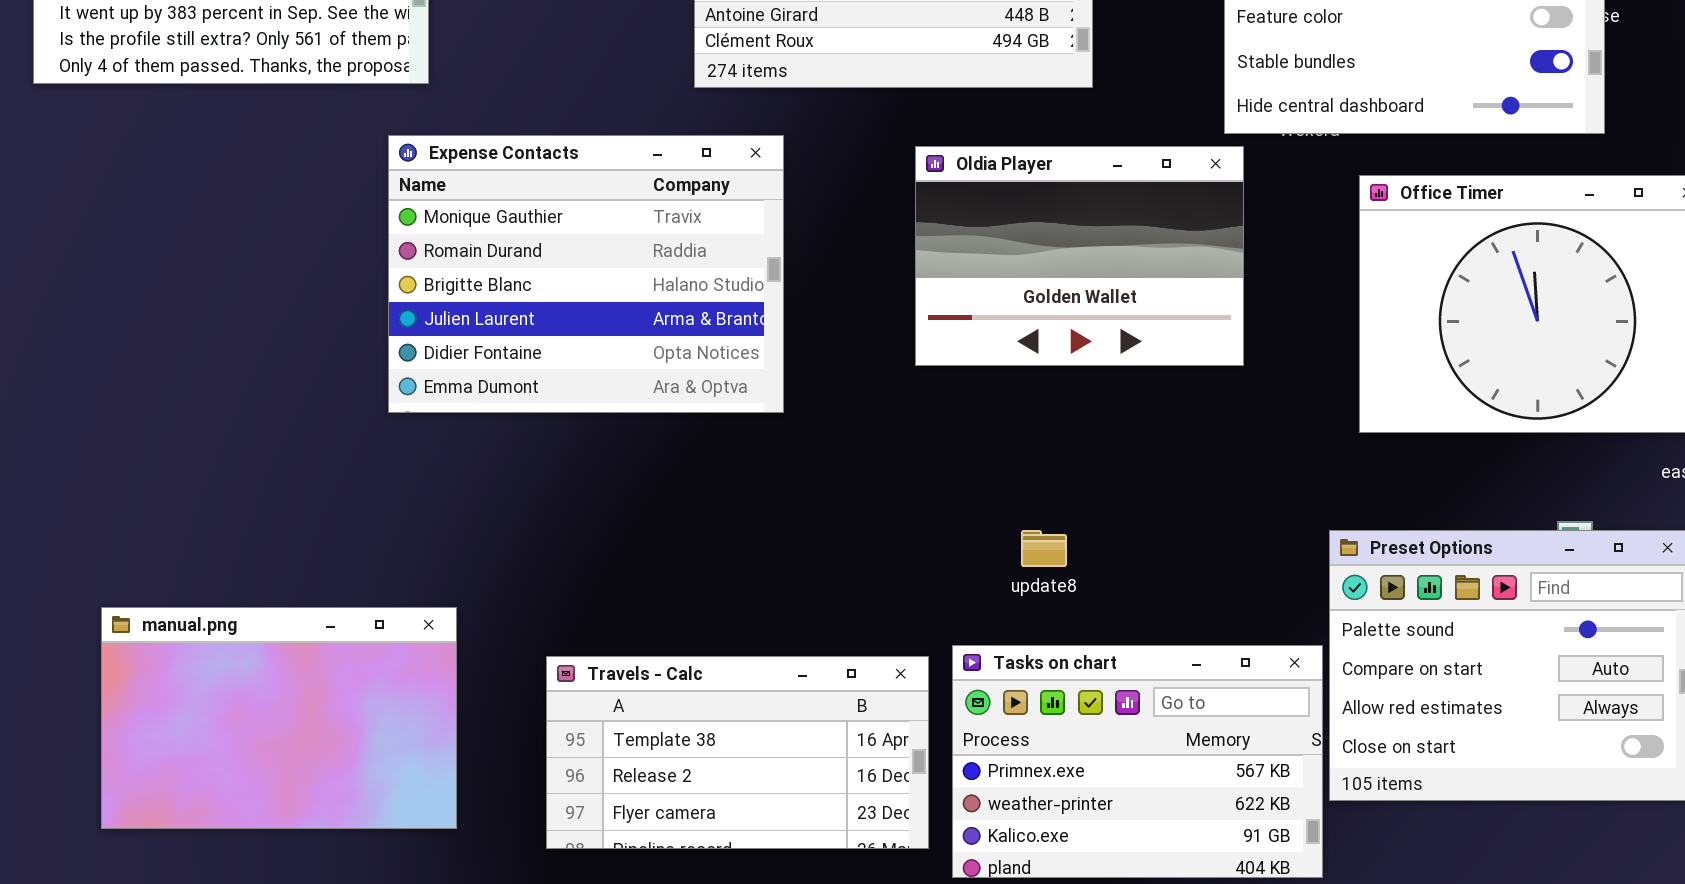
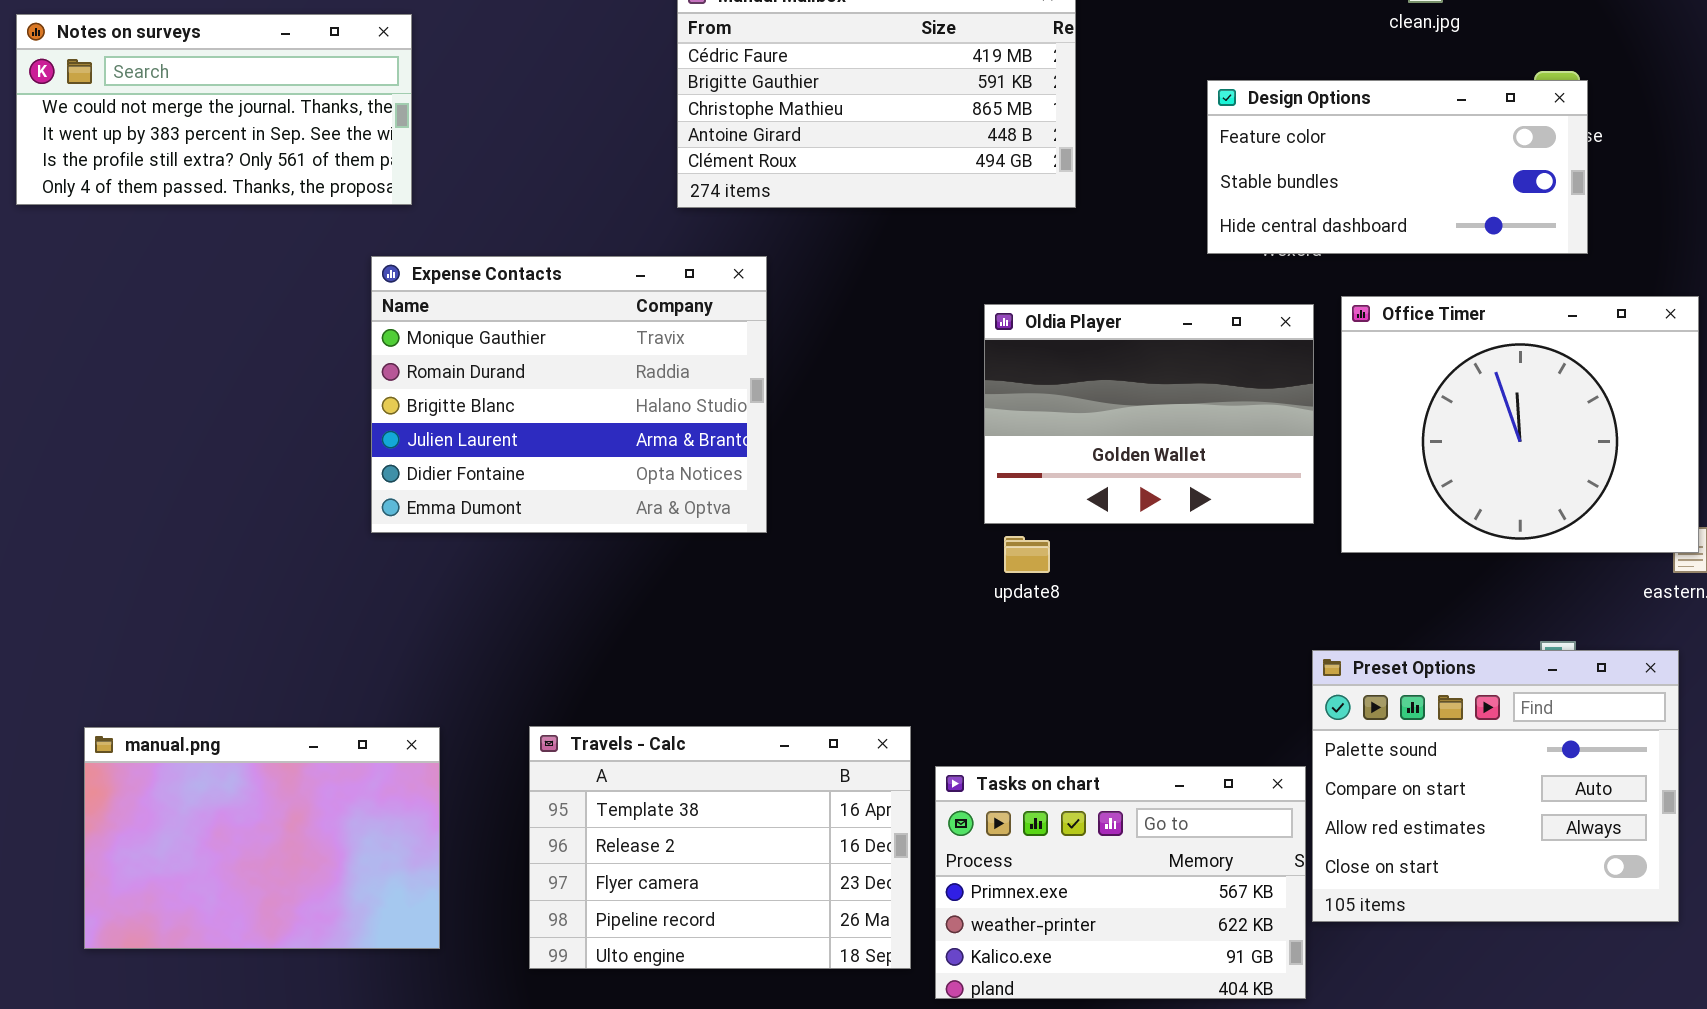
Oldia Player: [915,146,1244,366] -> [984,304,1314,524], moved
update8: [1021,530,1067,567] -> [1004,536,1050,573], moved
Travels - Calc: [546,656,929,849] -> [529,726,911,969], resized

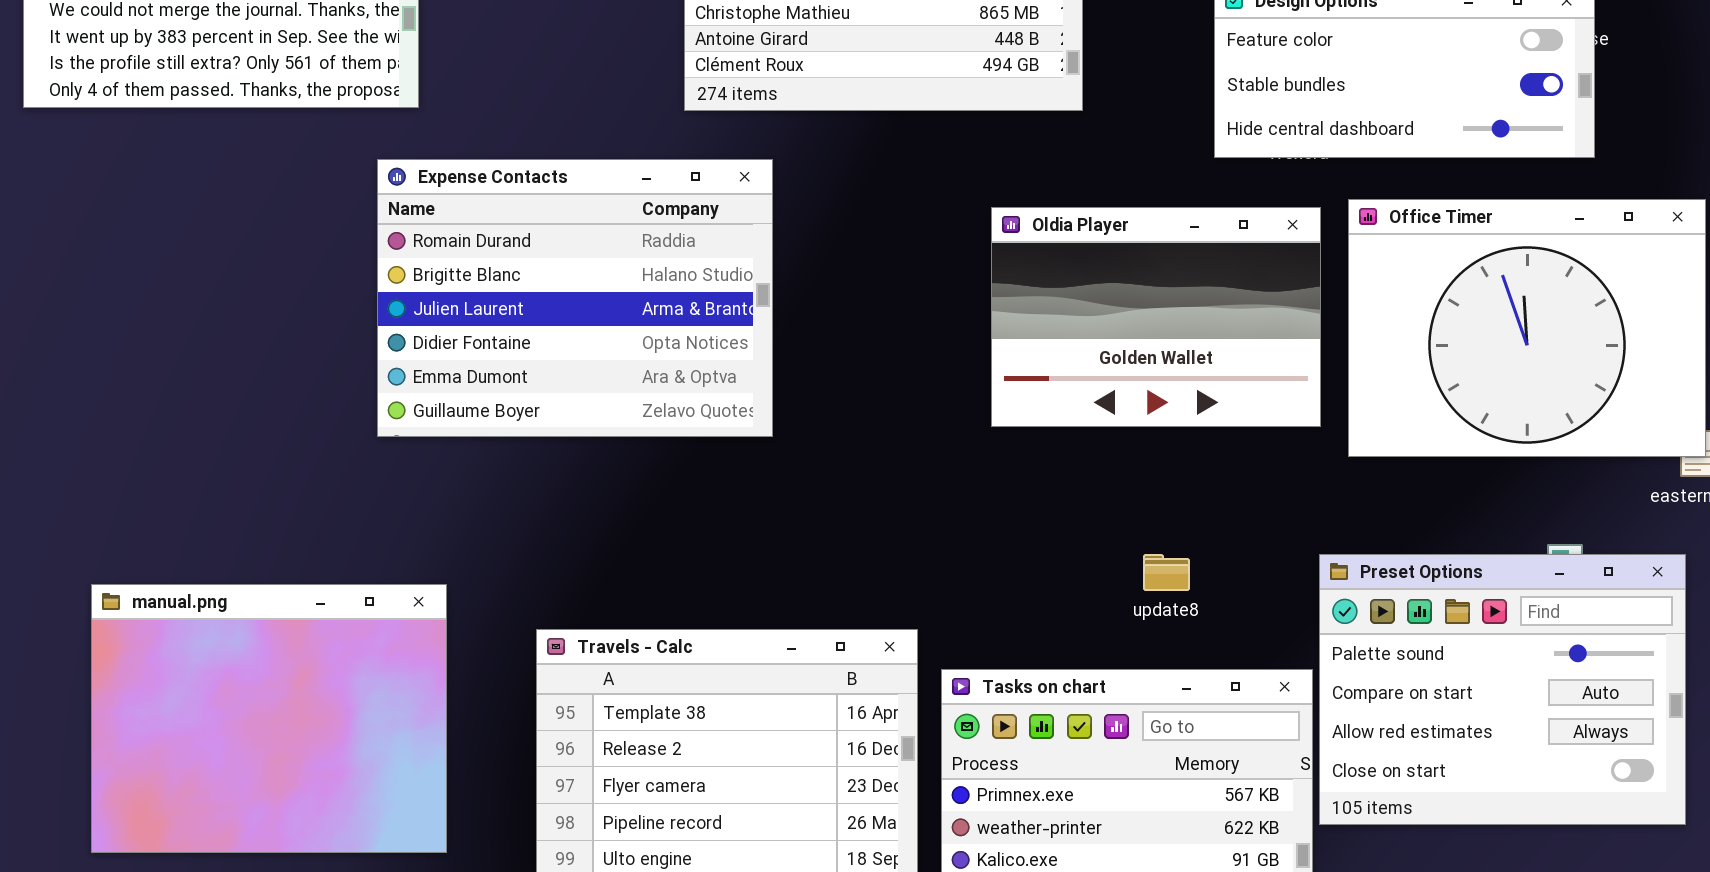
Expense Contacts: [371,256,767,533] -> [377,159,773,437], scrolled down 1 row
update8: [1004,536,1050,573] -> [1143,554,1190,591], moved
manual.png: [84,727,440,949] -> [91,584,447,853], resized

